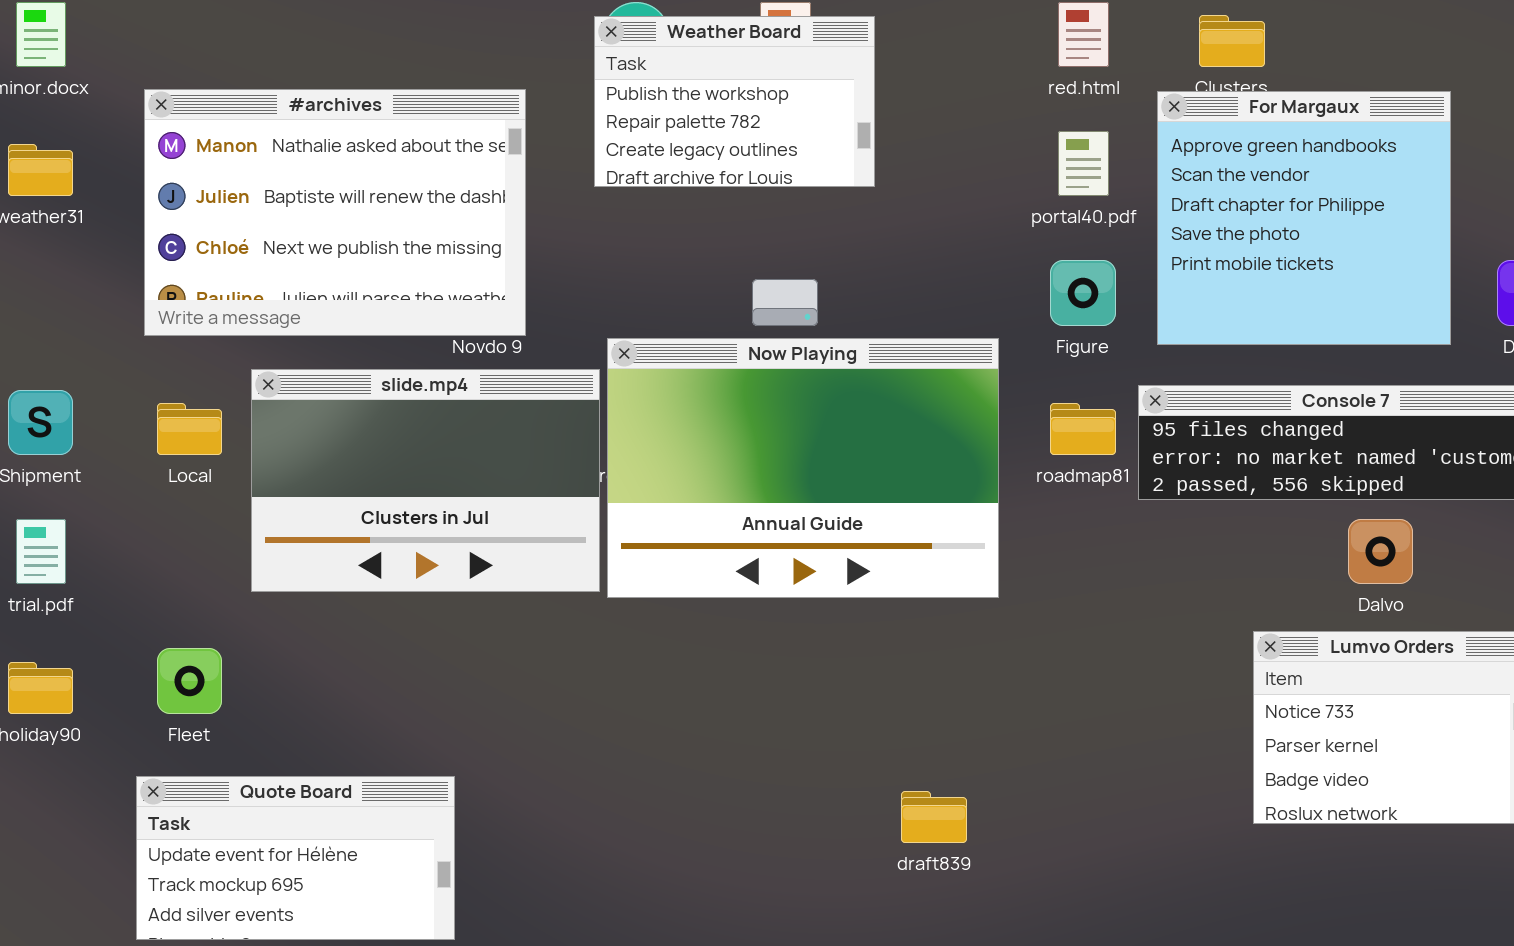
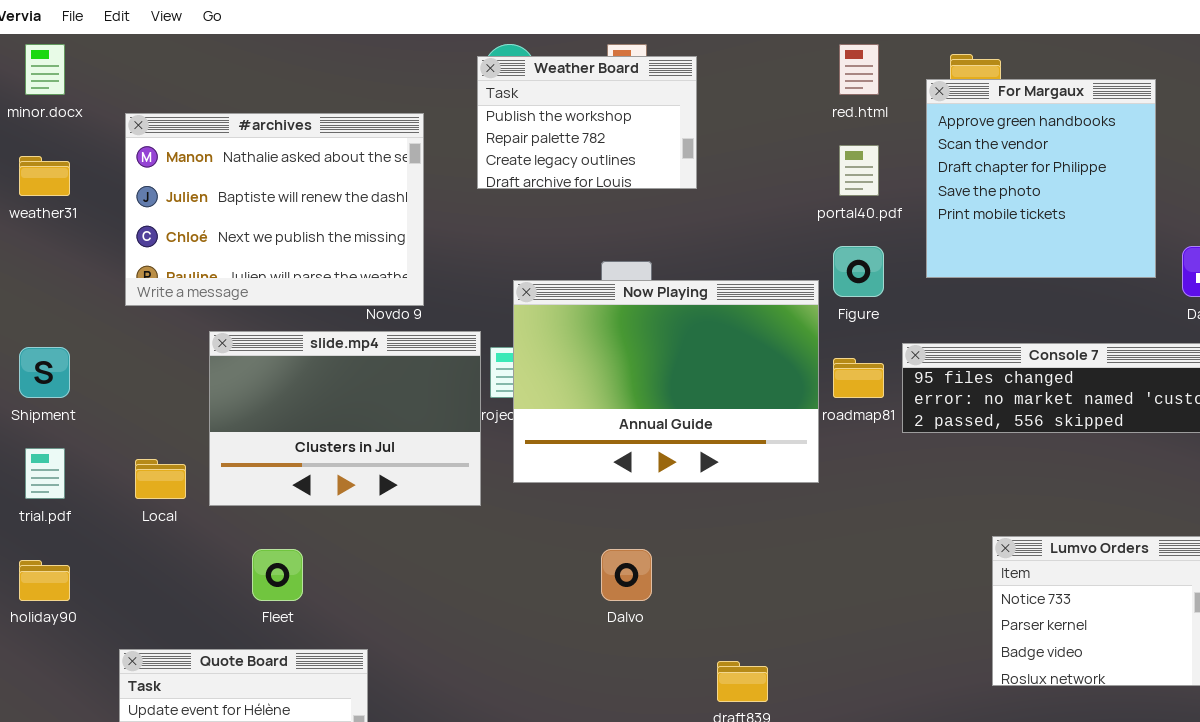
For Margaux: [1157,91,1451,345] -> [926,79,1156,278], moved
Now Playing: [607,338,999,598] -> [513,280,819,483], moved
Local: [157,403,222,455] -> [135,459,186,499], moved
Dalvo: [1348,519,1413,584] -> [601,549,652,601], moved
Fleet: [157,648,222,714] -> [252,549,303,601], moved

